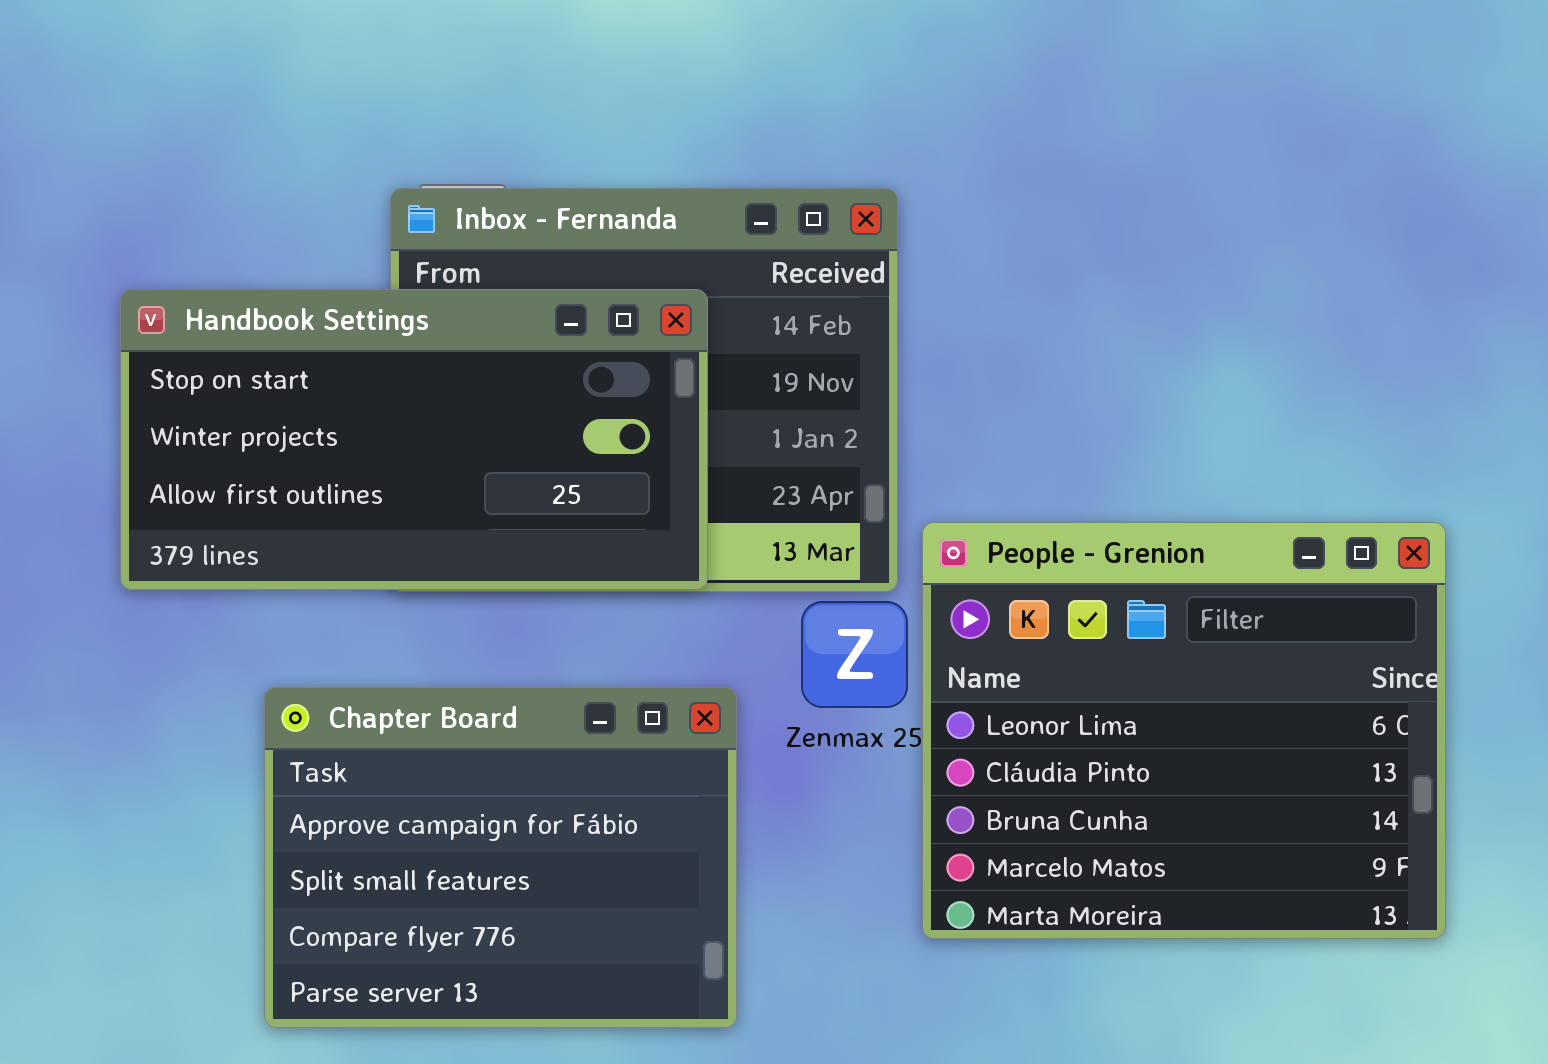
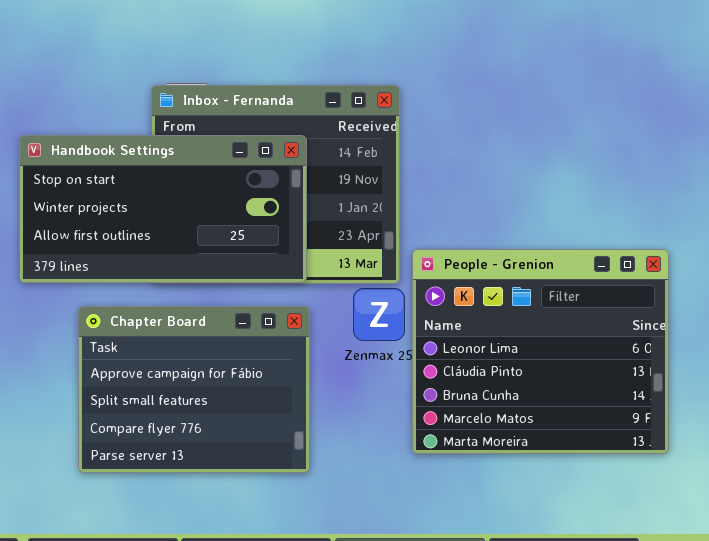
Chapter Board: [264,687,737,1028] -> [78,306,310,473], moved

